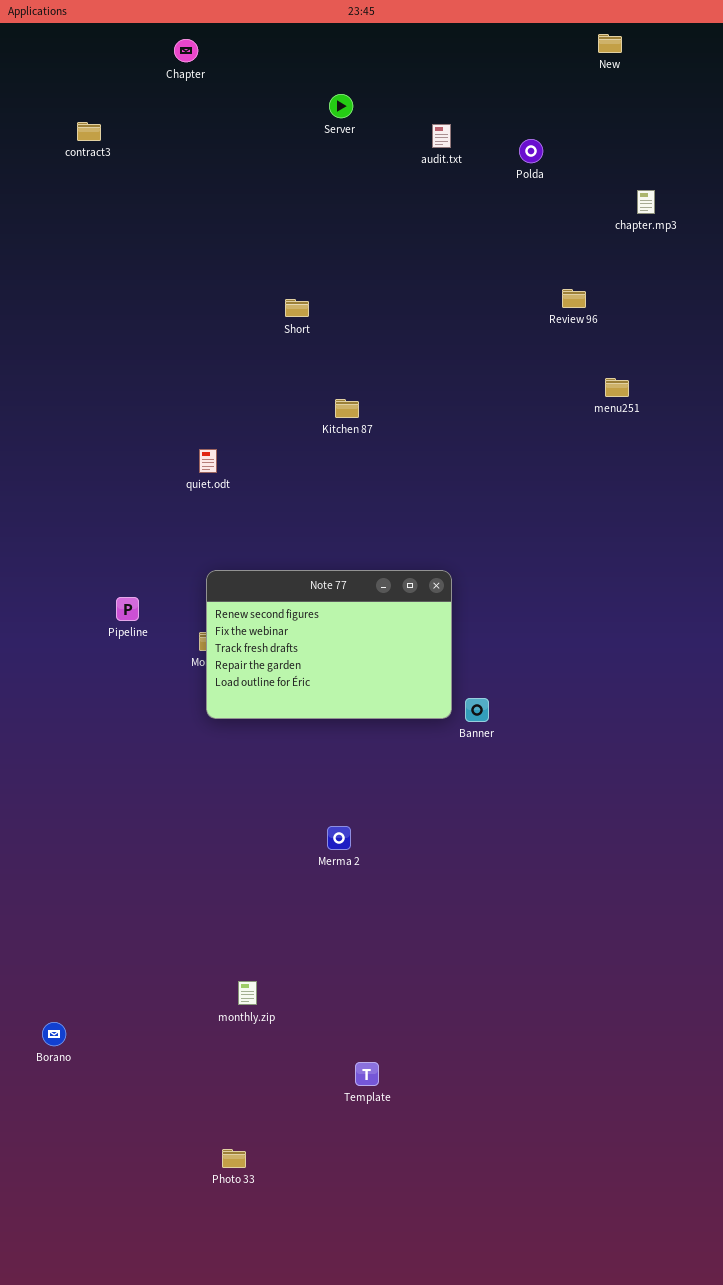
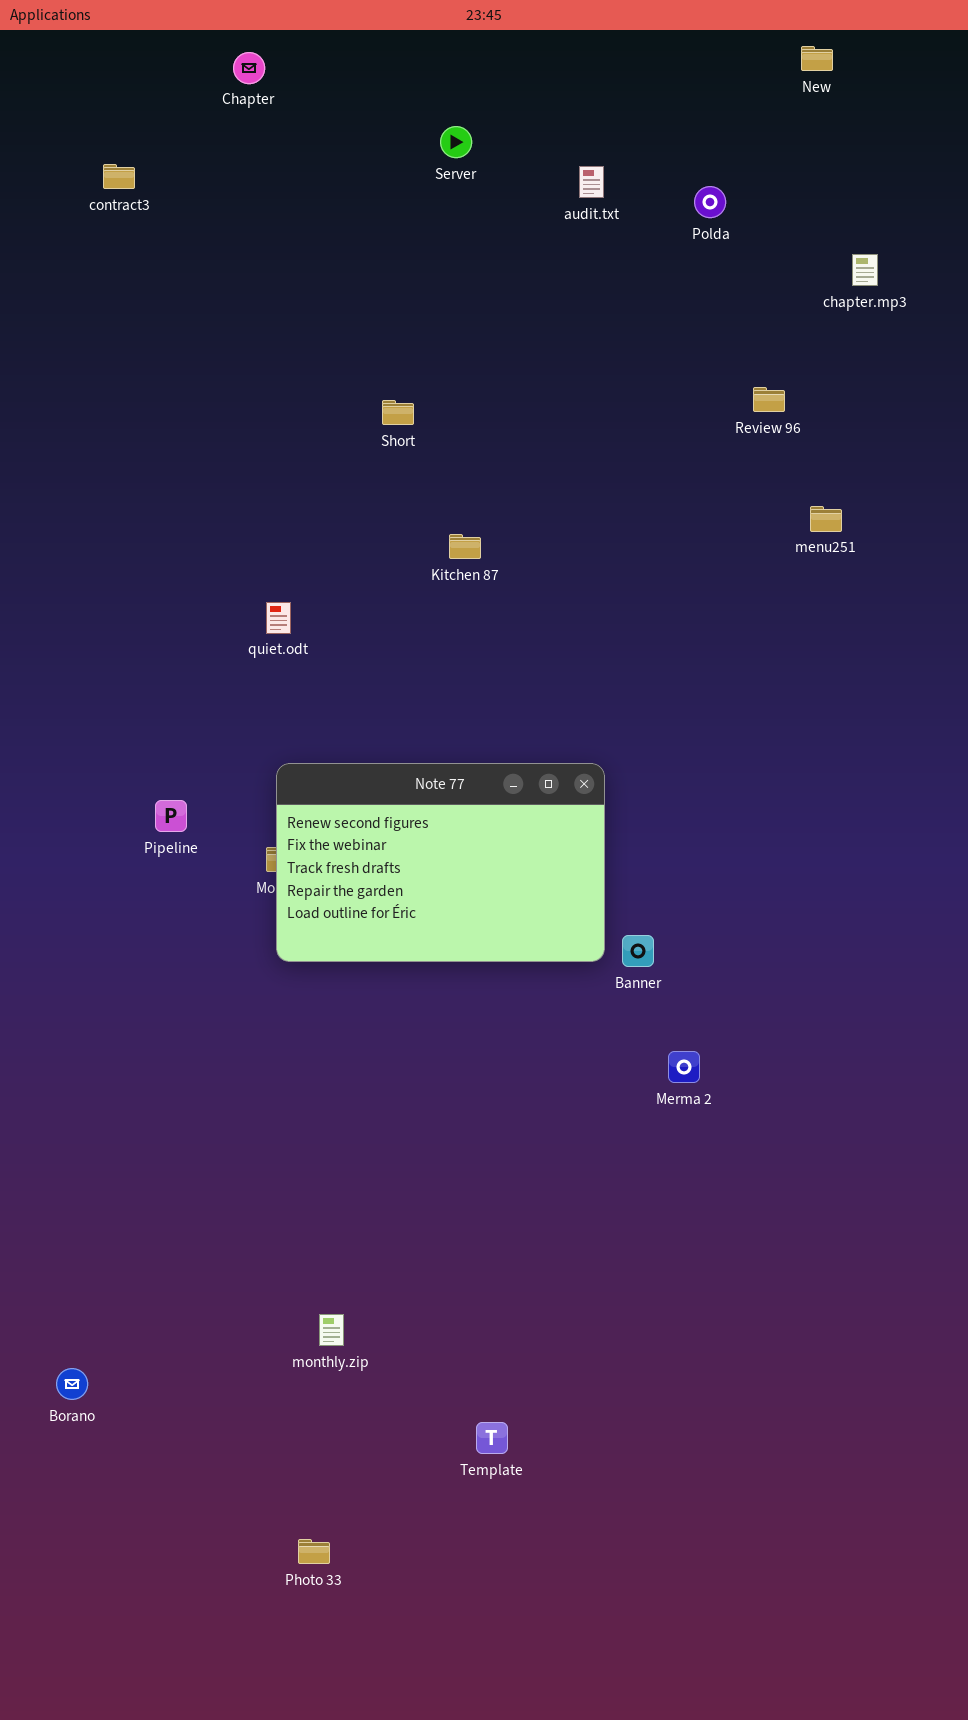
Merma 2: [327,826,351,850] -> [668,1051,700,1083], moved

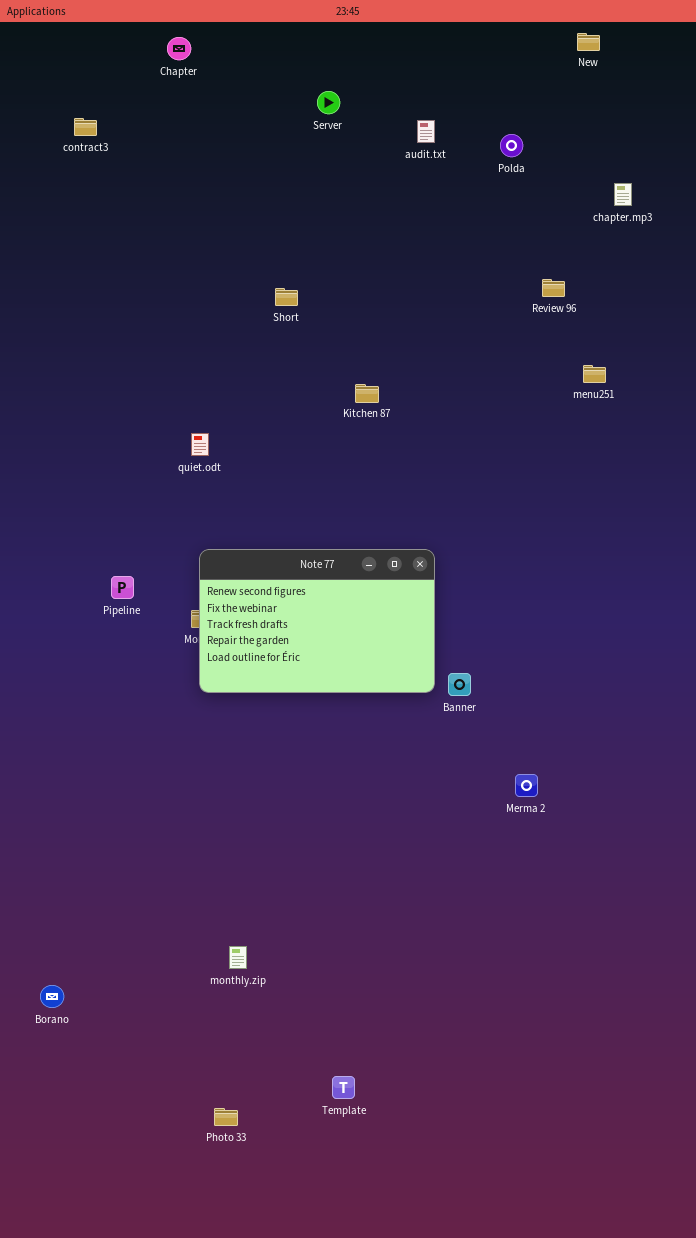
Kitchen 87: [449,534,481,559] -> [355,384,379,403], moved
Merma 2: [668,1051,700,1083] -> [515,774,538,797], moved
Template: [476,1422,508,1454] -> [332,1076,355,1099], moved

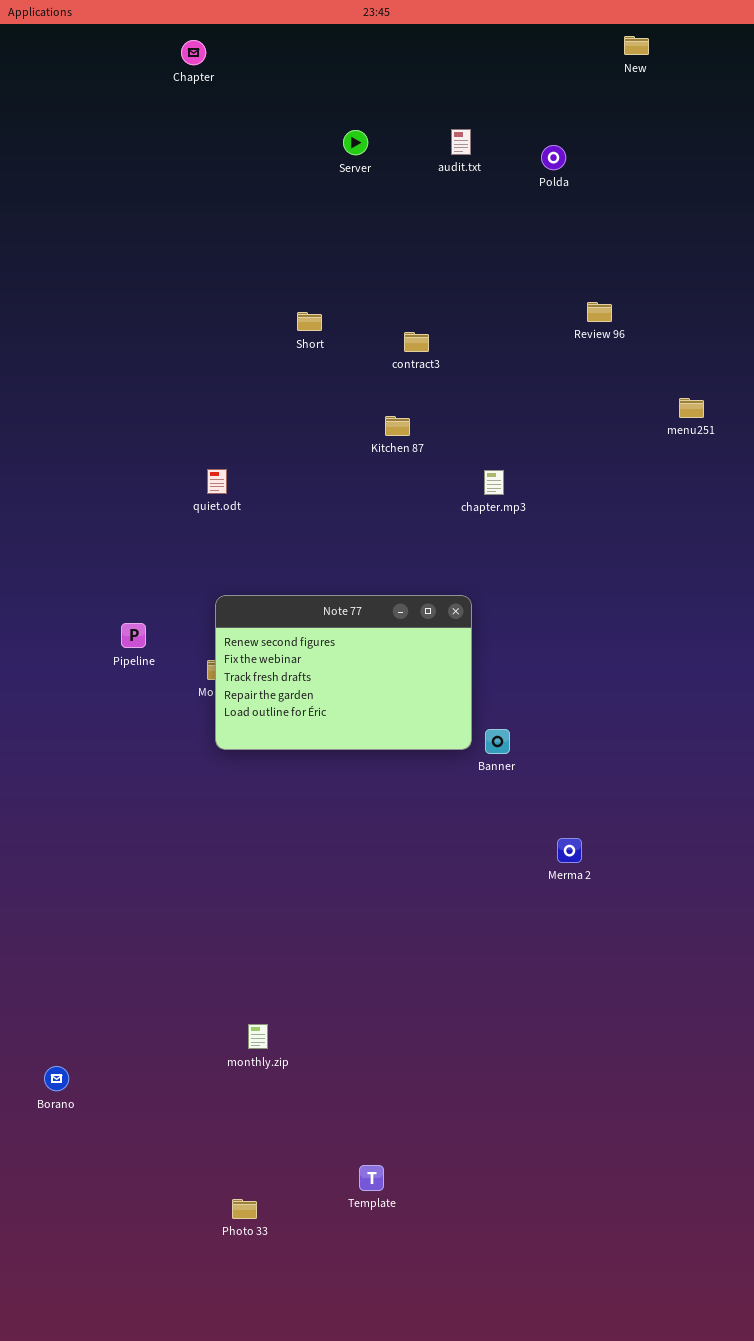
Server: [317,91,340,114] -> [343,130,368,155], moved
contract3: [74,118,97,136] -> [404,332,429,352], moved
chapter.mp3: [614,183,632,206] -> [484,470,504,495], moved
menu251: [583,365,606,383] -> [679,398,704,418], moved

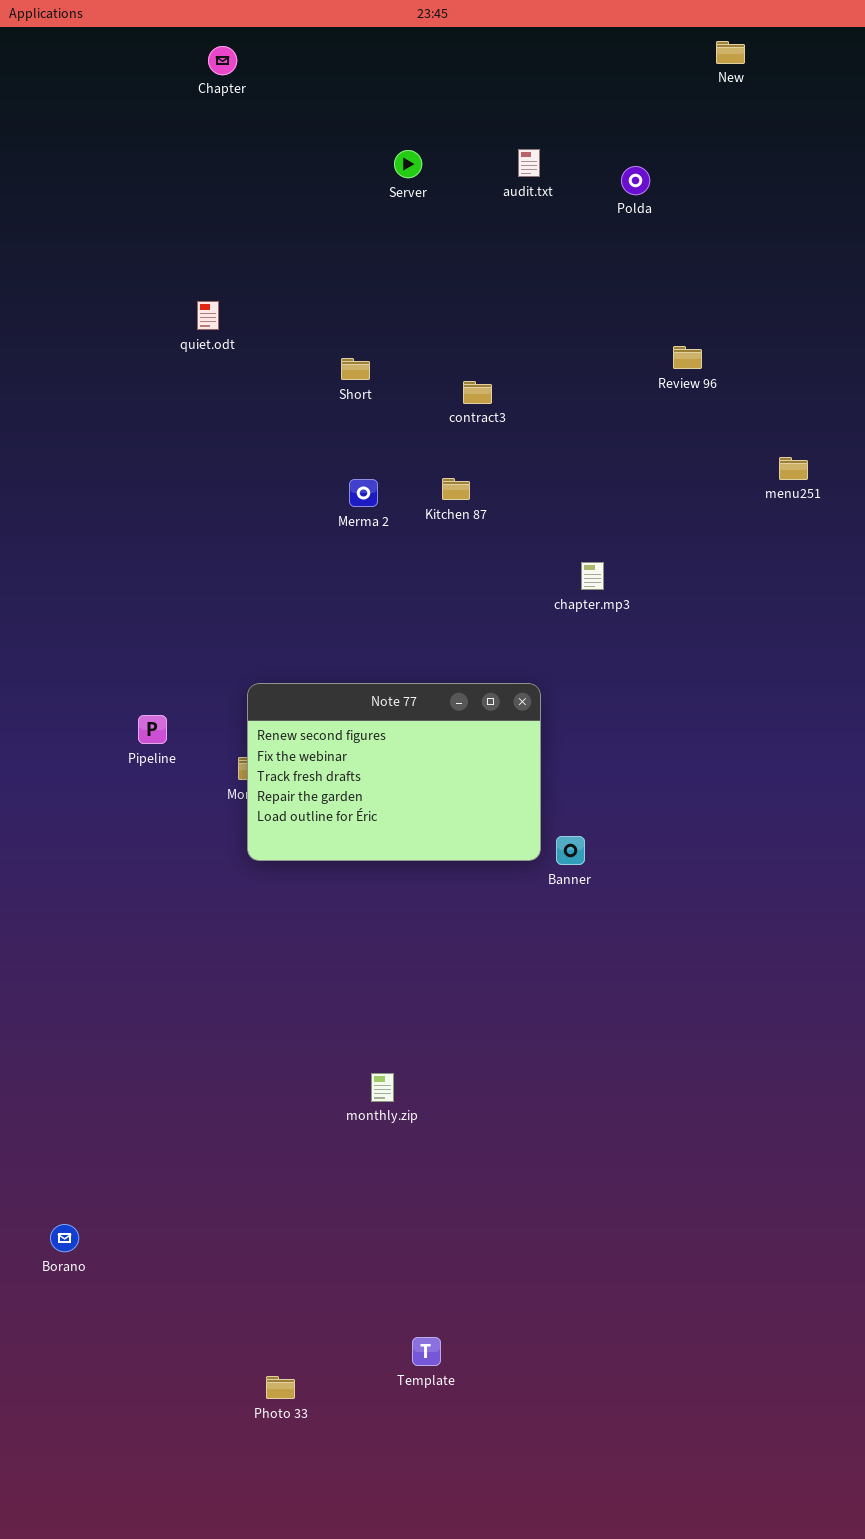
quiet.odt: [207,469,227,494] -> [197,301,219,330], moved
chapter.mp3: [484,470,504,495] -> [581,562,604,590], moved
Merma 2: [557,838,582,863] -> [349,479,378,507], moved
monthly.zip: [248,1024,268,1049] -> [371,1073,394,1102], moved

